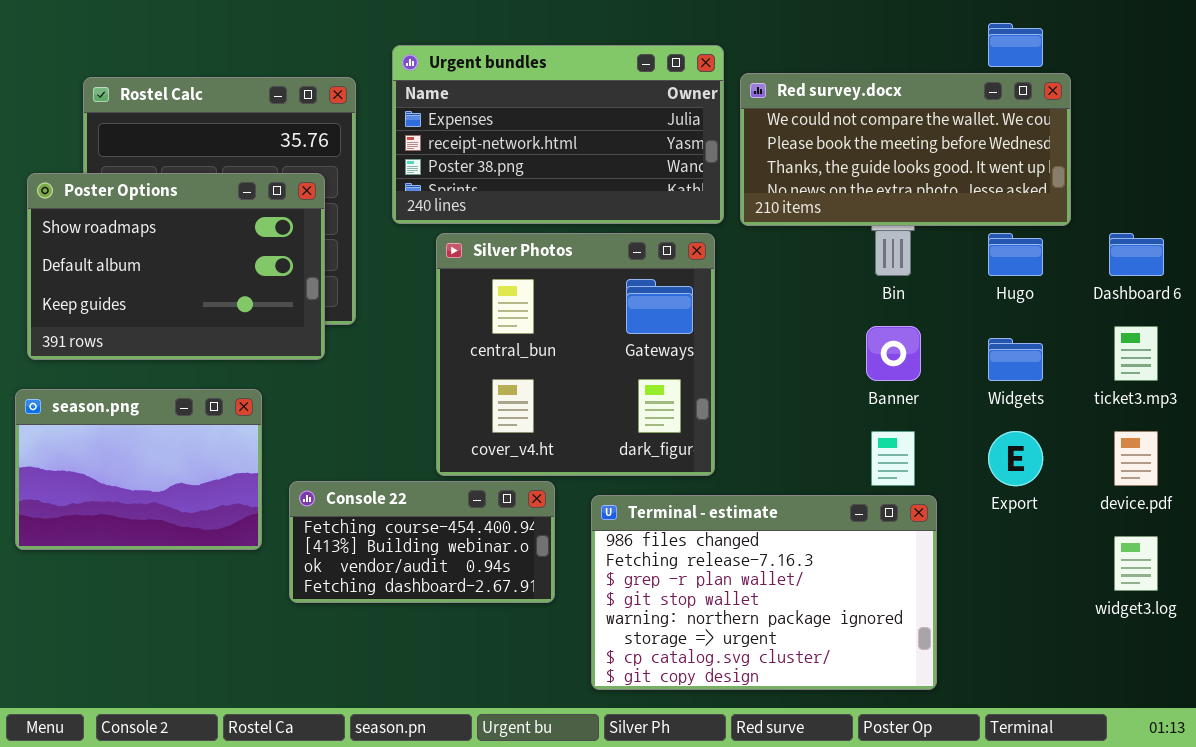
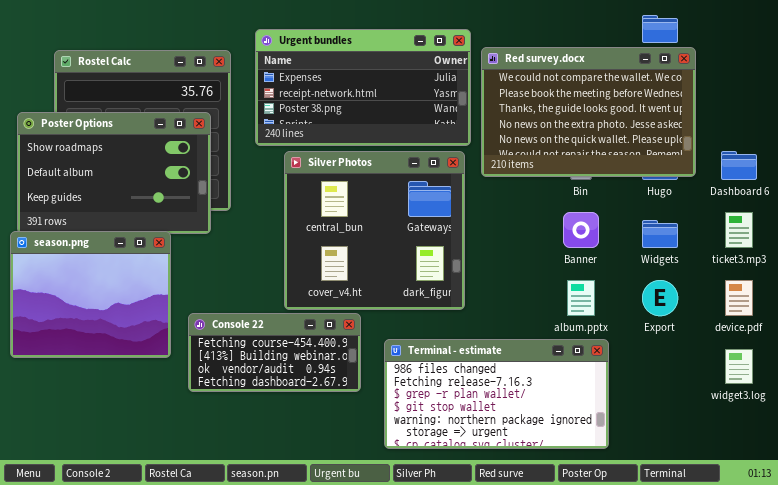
Red survey.docx: [740,73,1071,226] -> [481,47,696,177], resized
season.png: [15,389,262,550] -> [10,231,171,358], resized
Terminal - estimate: [591,495,937,690] -> [384,339,609,449], resized

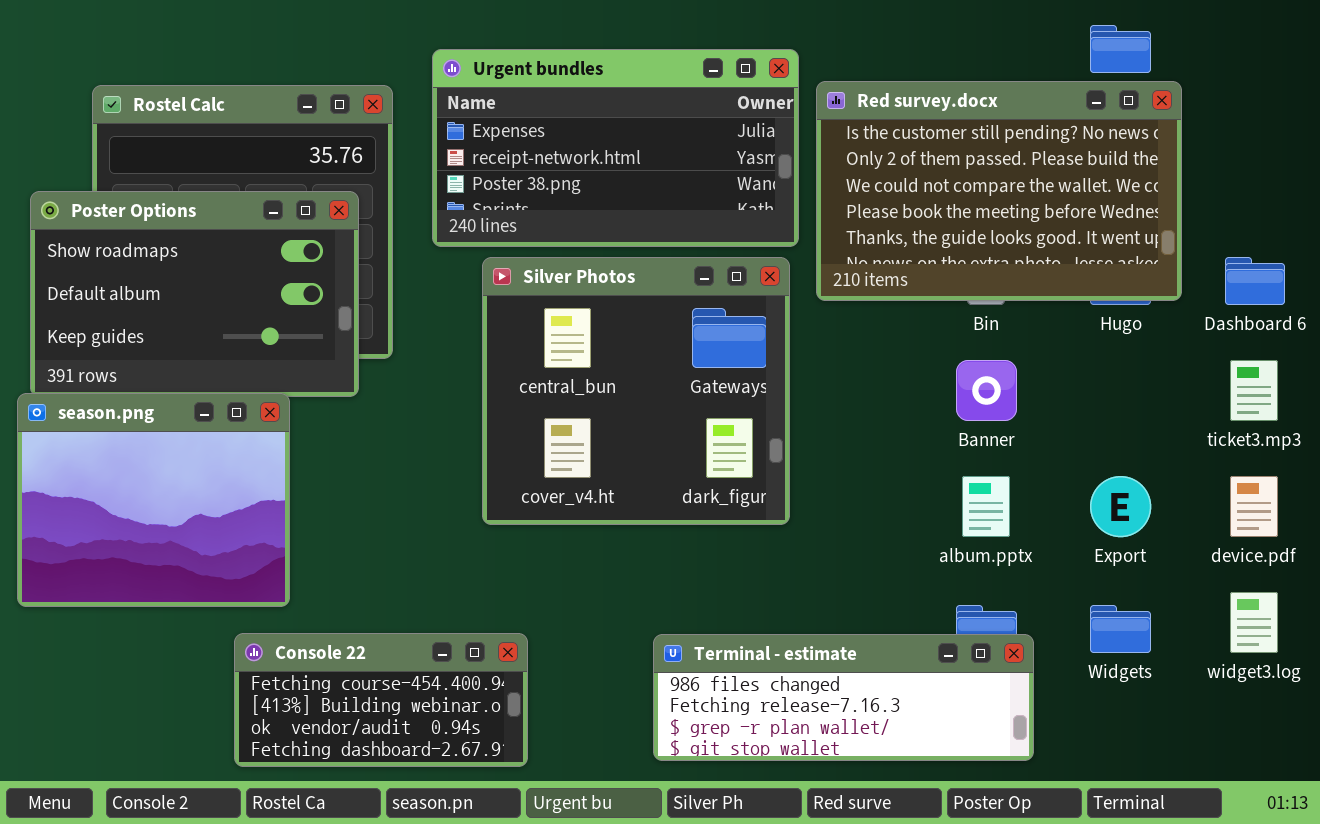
Red survey.docx: [481,47,696,177] -> [816,81,1182,301], scrolled up 2 rows
Widgets: [642,220,678,248] -> [1090,605,1151,653], moved
Console 22: [188,313,361,392] -> [234,633,528,767], moved
Terminal - estimate: [384,339,609,449] -> [653,634,1034,761], resized

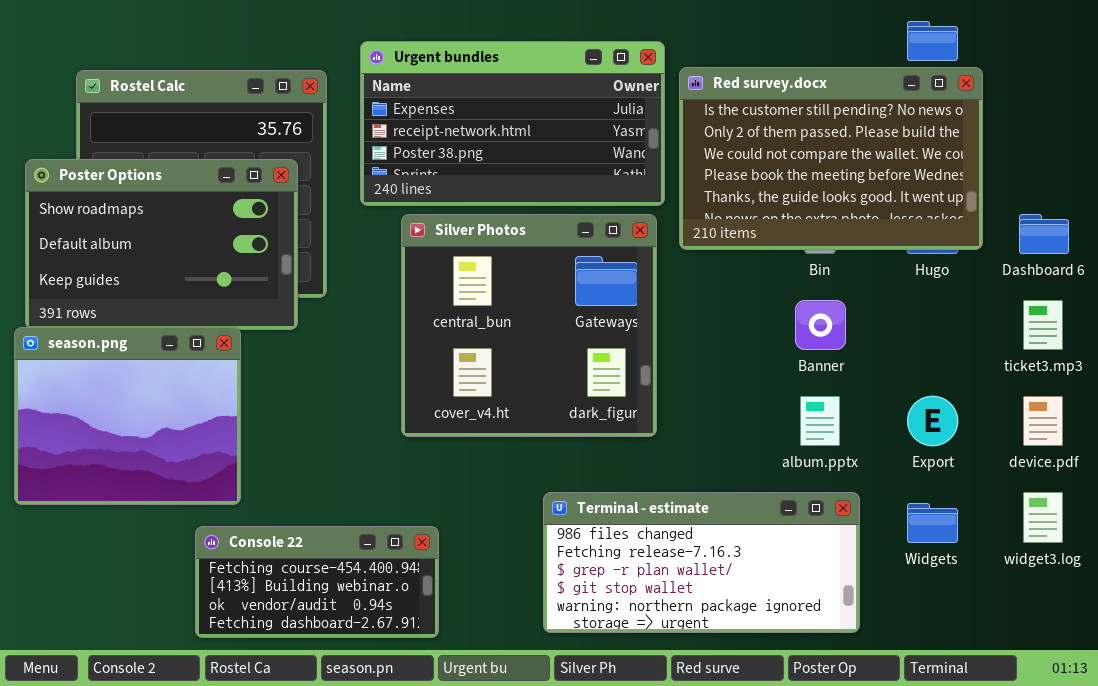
Terminal - estimate: [653,634,1034,761] -> [543,492,860,633], resized

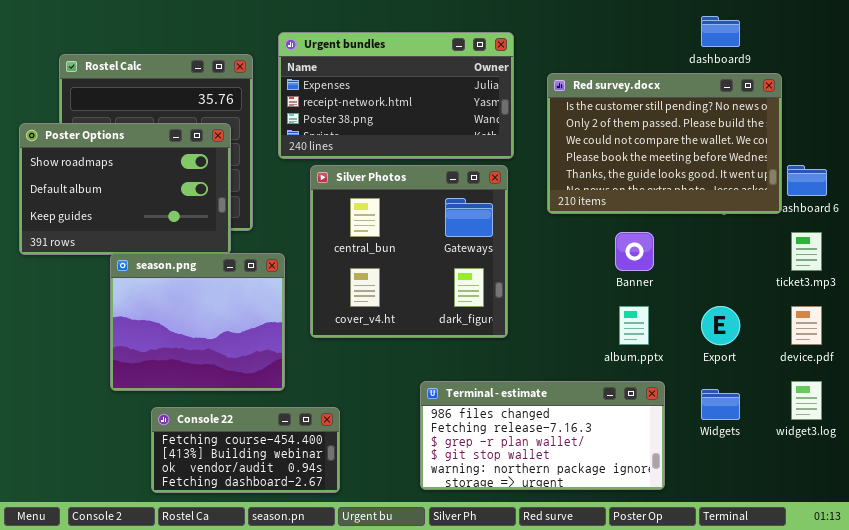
Red survey.docx: [679,67,983,250] -> [547,73,782,214], moved
season.png: [14,327,241,505] -> [110,253,285,391], moved

